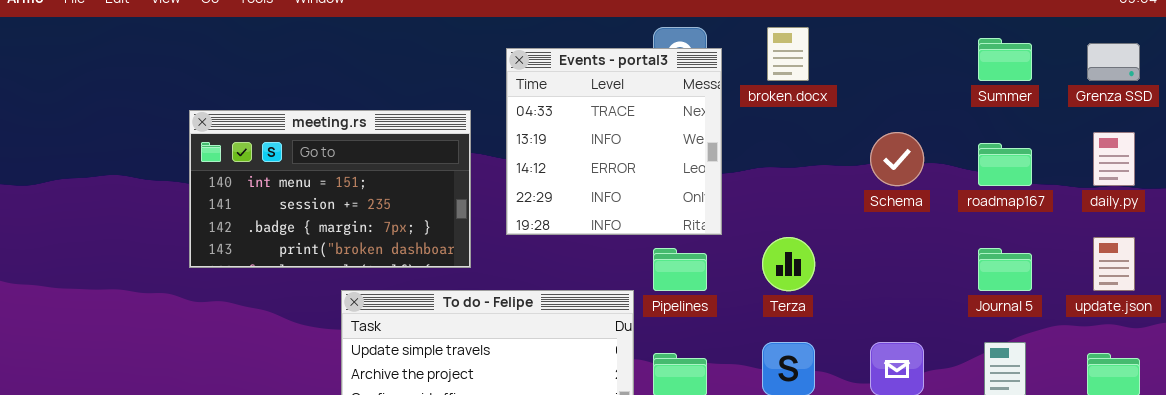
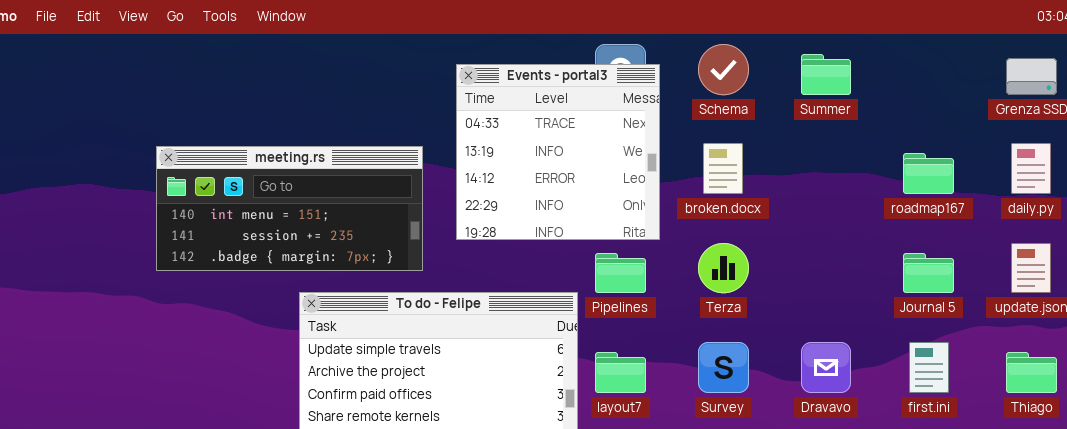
broken.docx: [767,27,809,81] -> [703,143,743,194], moved
Summer: [978,38,1032,81] -> [801,54,851,95], moved
meeting.rs: [189,110,471,268] -> [156,146,423,271], resized
Schema: [870,132,924,186] -> [698,44,749,95], moved

